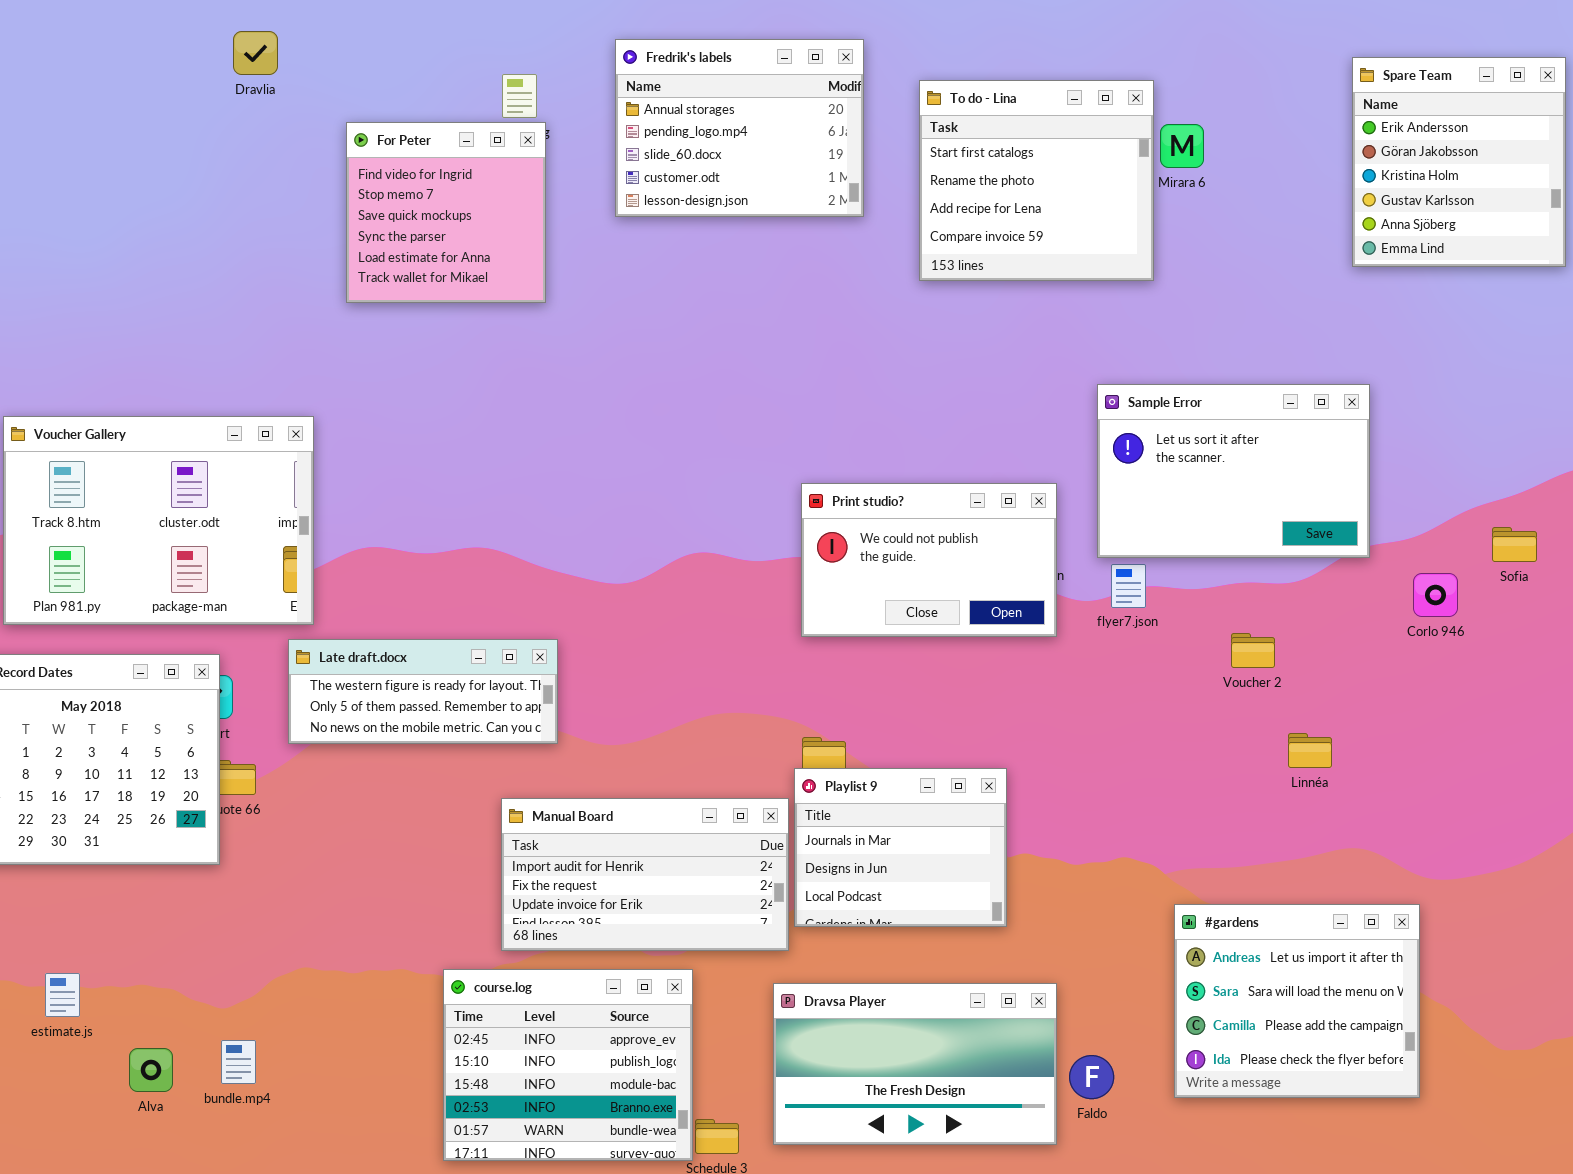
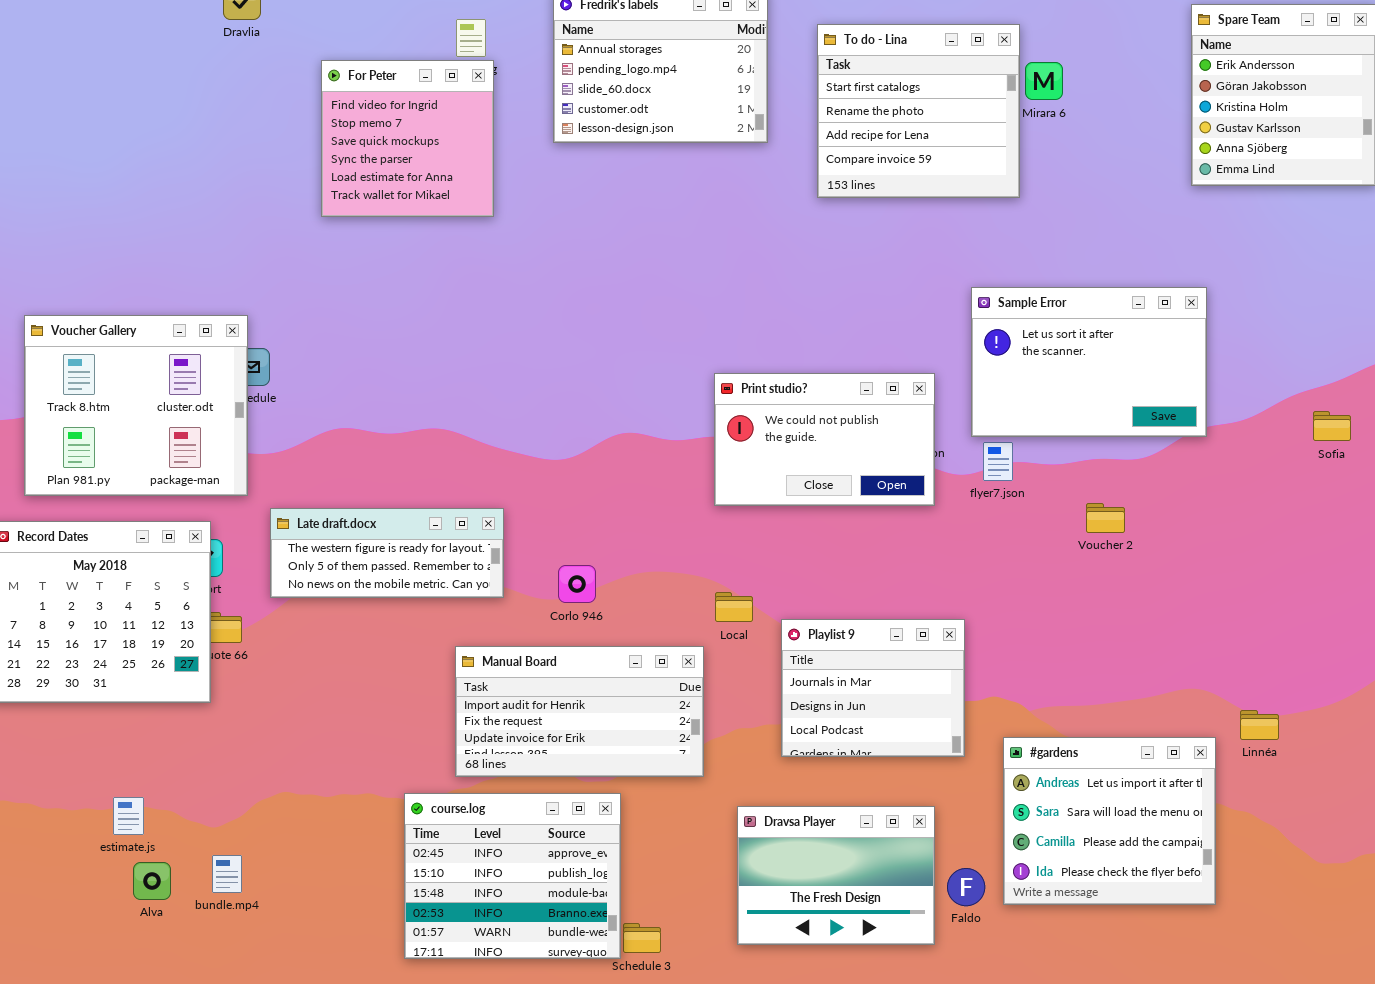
Voucher Gallery: [3,416,314,625] -> [24,315,248,496], resized
Corlo 946: [1413,573,1458,617] -> [558,565,596,603], moved
Linnéa: [1288,733,1332,768] -> [1240,710,1279,740], moved
Playlist 9: [794,768,1007,927] -> [781,619,965,757], moved
#gardens: [1174,904,1420,1098] -> [1003,737,1216,905], moved
estimate.js: [45,973,80,1017] -> [113,797,144,835], moved
Dravsa Player: [773,983,1057,1145] -> [737,806,935,945], resized

